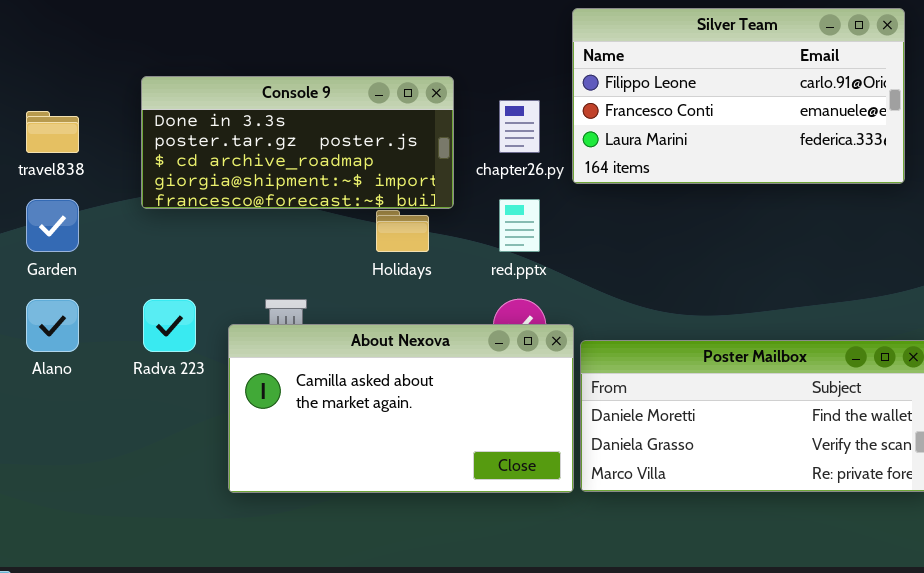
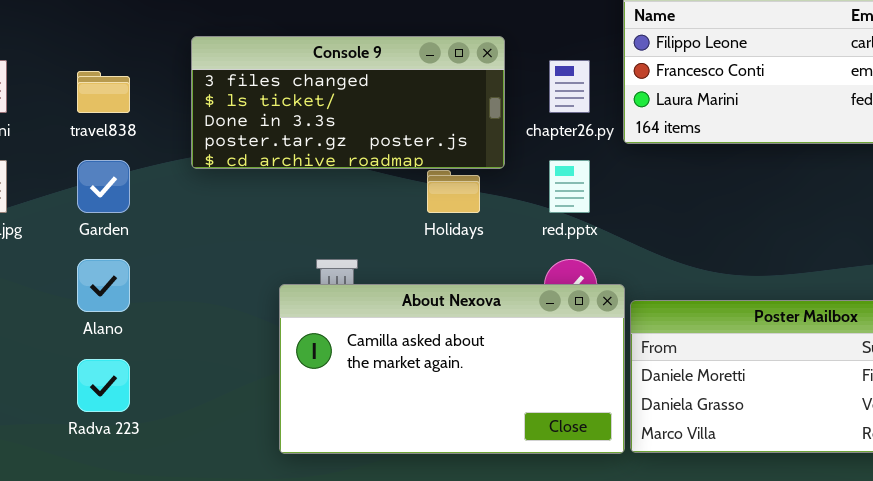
Console 9: [141,76,454,209] -> [191,36,505,169], scrolled up 2 rows
Radva 223: [143,299,196,352] -> [77,359,130,412], moved

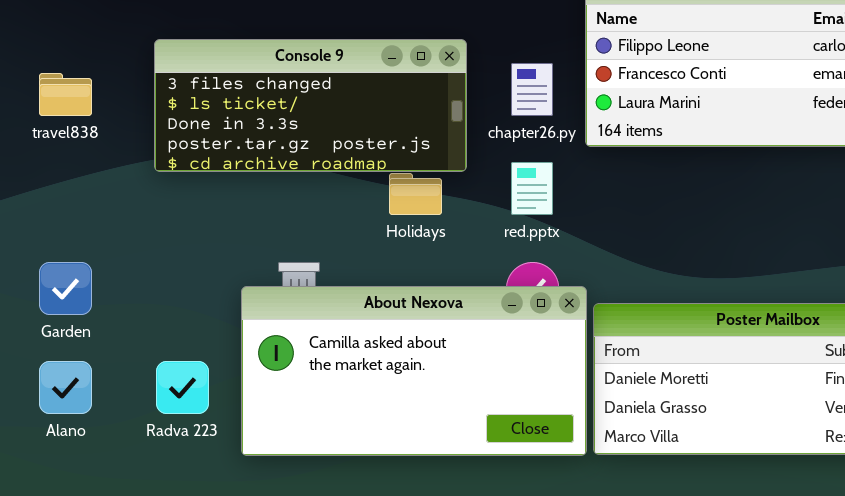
Garden: [77,160,130,213] -> [39,262,92,315], moved
Alano: [77,259,130,312] -> [39,361,92,414], moved
Radva 223: [77,359,130,412] -> [156,361,209,414], moved

